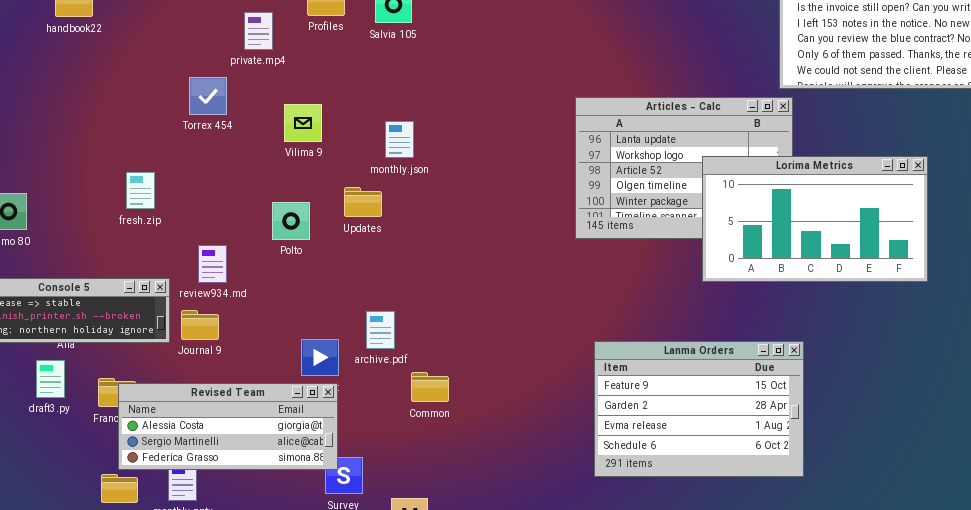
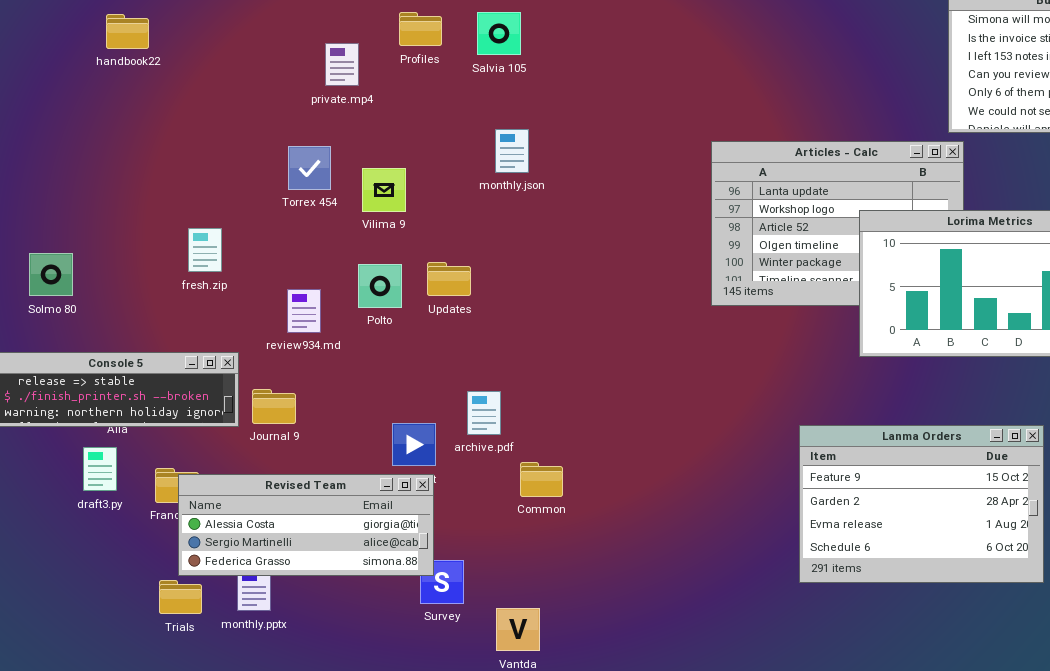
Torrex 454: [189,77,227,115] -> [288,146,331,190], moved
Vilima 9: [284,104,322,142] -> [362,168,406,212], moved
monthly.json: [385,121,414,158] -> [495,129,529,173], moved
Updates: [344,187,382,217] -> [427,262,471,296], moved
review934.md: [198,245,227,283] -> [287,289,321,333], moved
Lanma Orders: [594,341,804,477] -> [799,425,1044,583], moved

